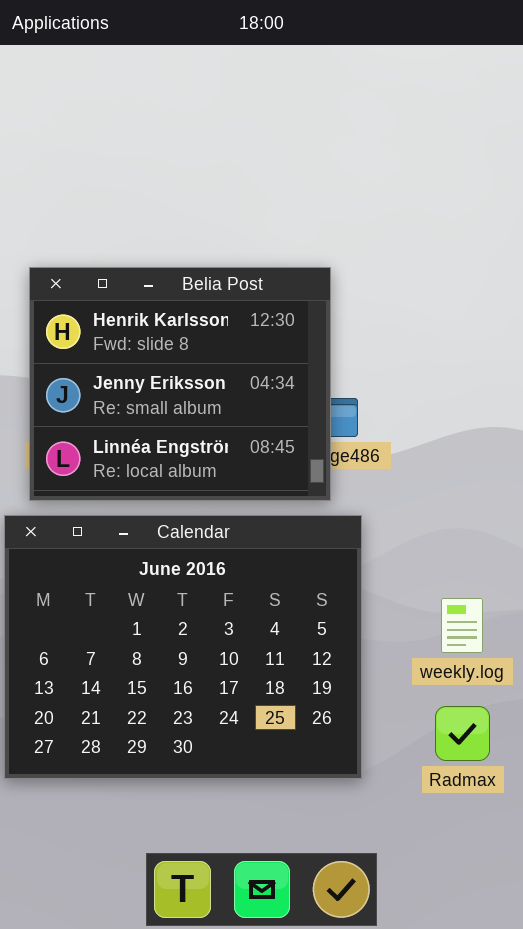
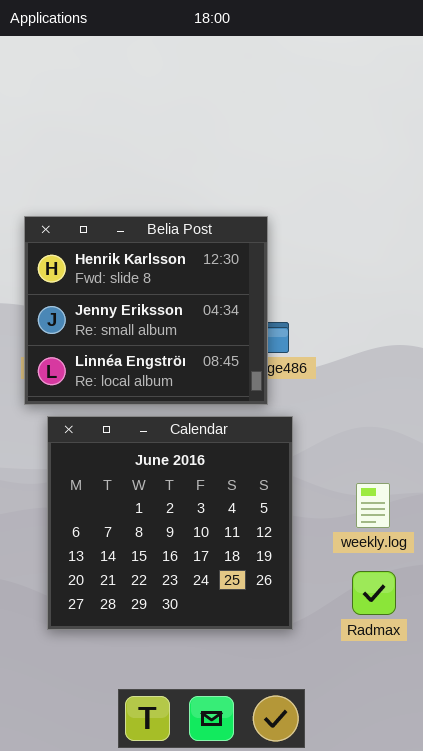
Calendar: [4,515,362,779] -> [47,416,293,630], resized

